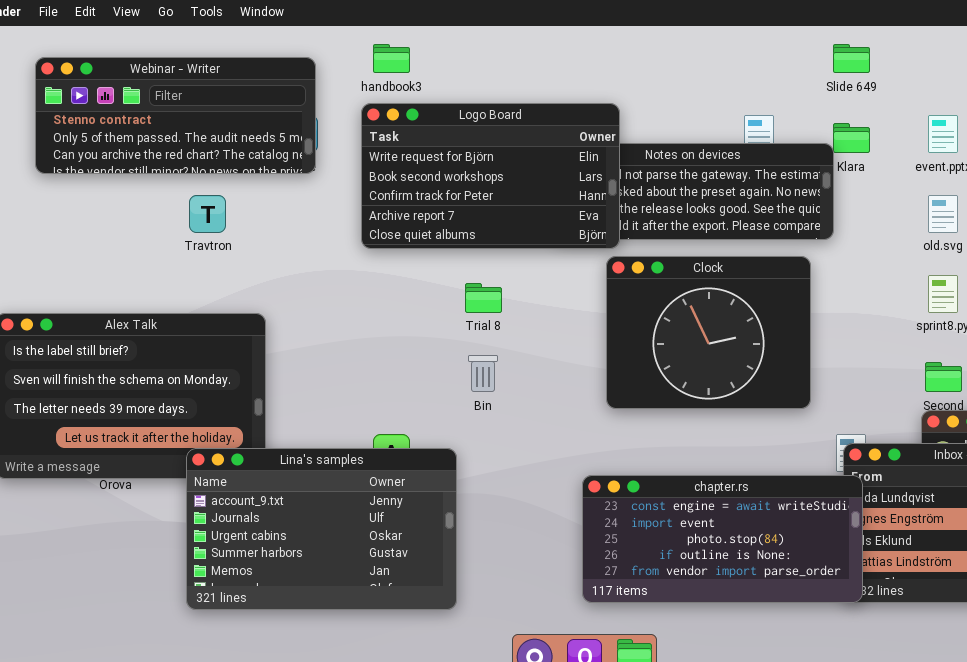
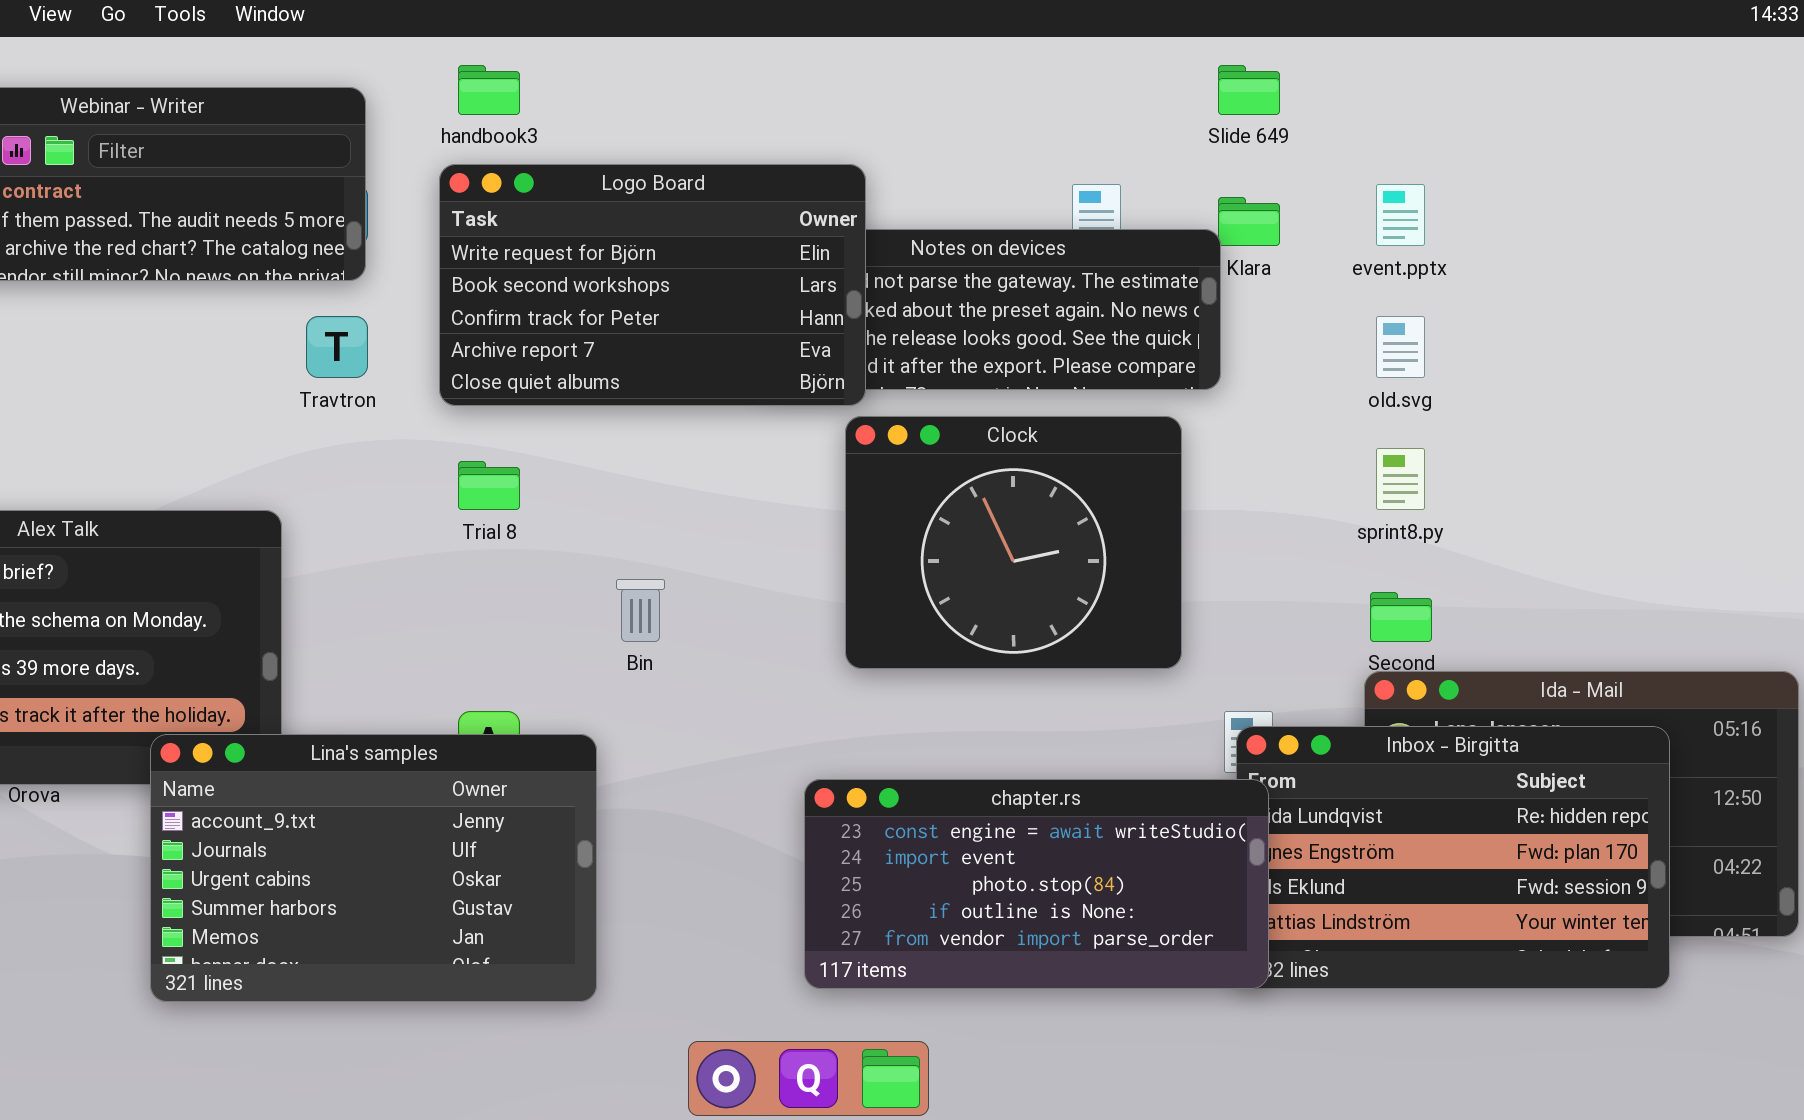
Travtron: [189,195,226,233] -> [306,316,368,378], moved
Trial 8: [465,283,502,313] -> [458,461,520,510], moved

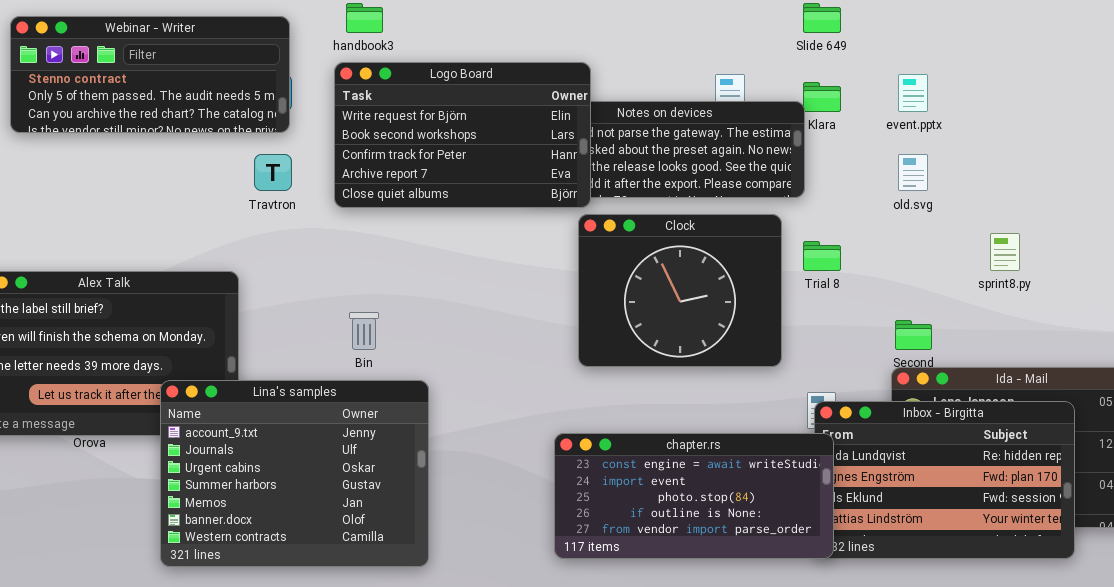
sprint8.py: [1376,448,1425,510] -> [990,233,1020,271], moved
Trial 8: [458,461,520,510] -> [803,241,841,271], moved
Bin: [616,579,665,642] -> [349,312,379,350], moved
Lina's samples: [150,734,597,1002] -> [160,380,429,567], resized

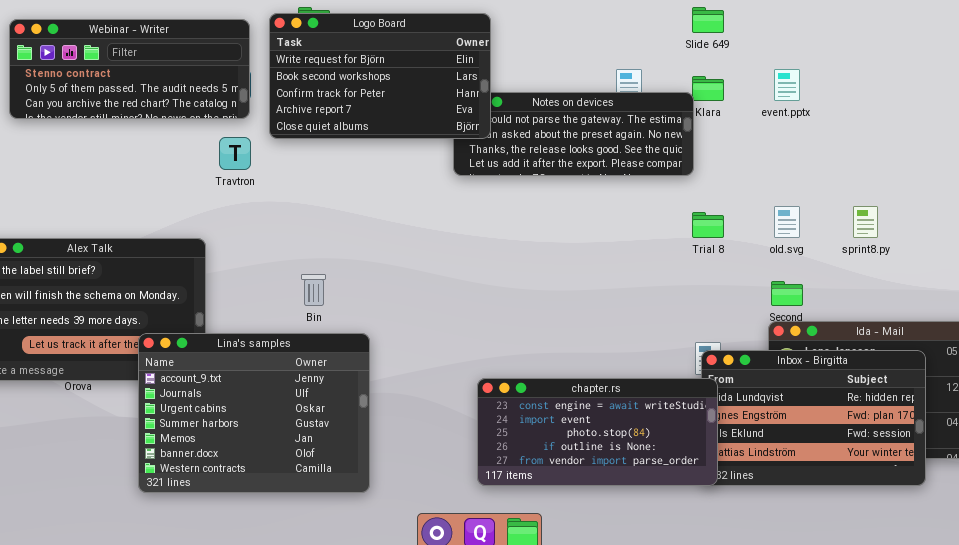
Logo Board: [334,62,591,208] -> [269,13,491,139], moved
old.svg: [898,154,928,191] -> [774,206,800,238], moved
Clock: [578,214,782,367] -> none, closed

